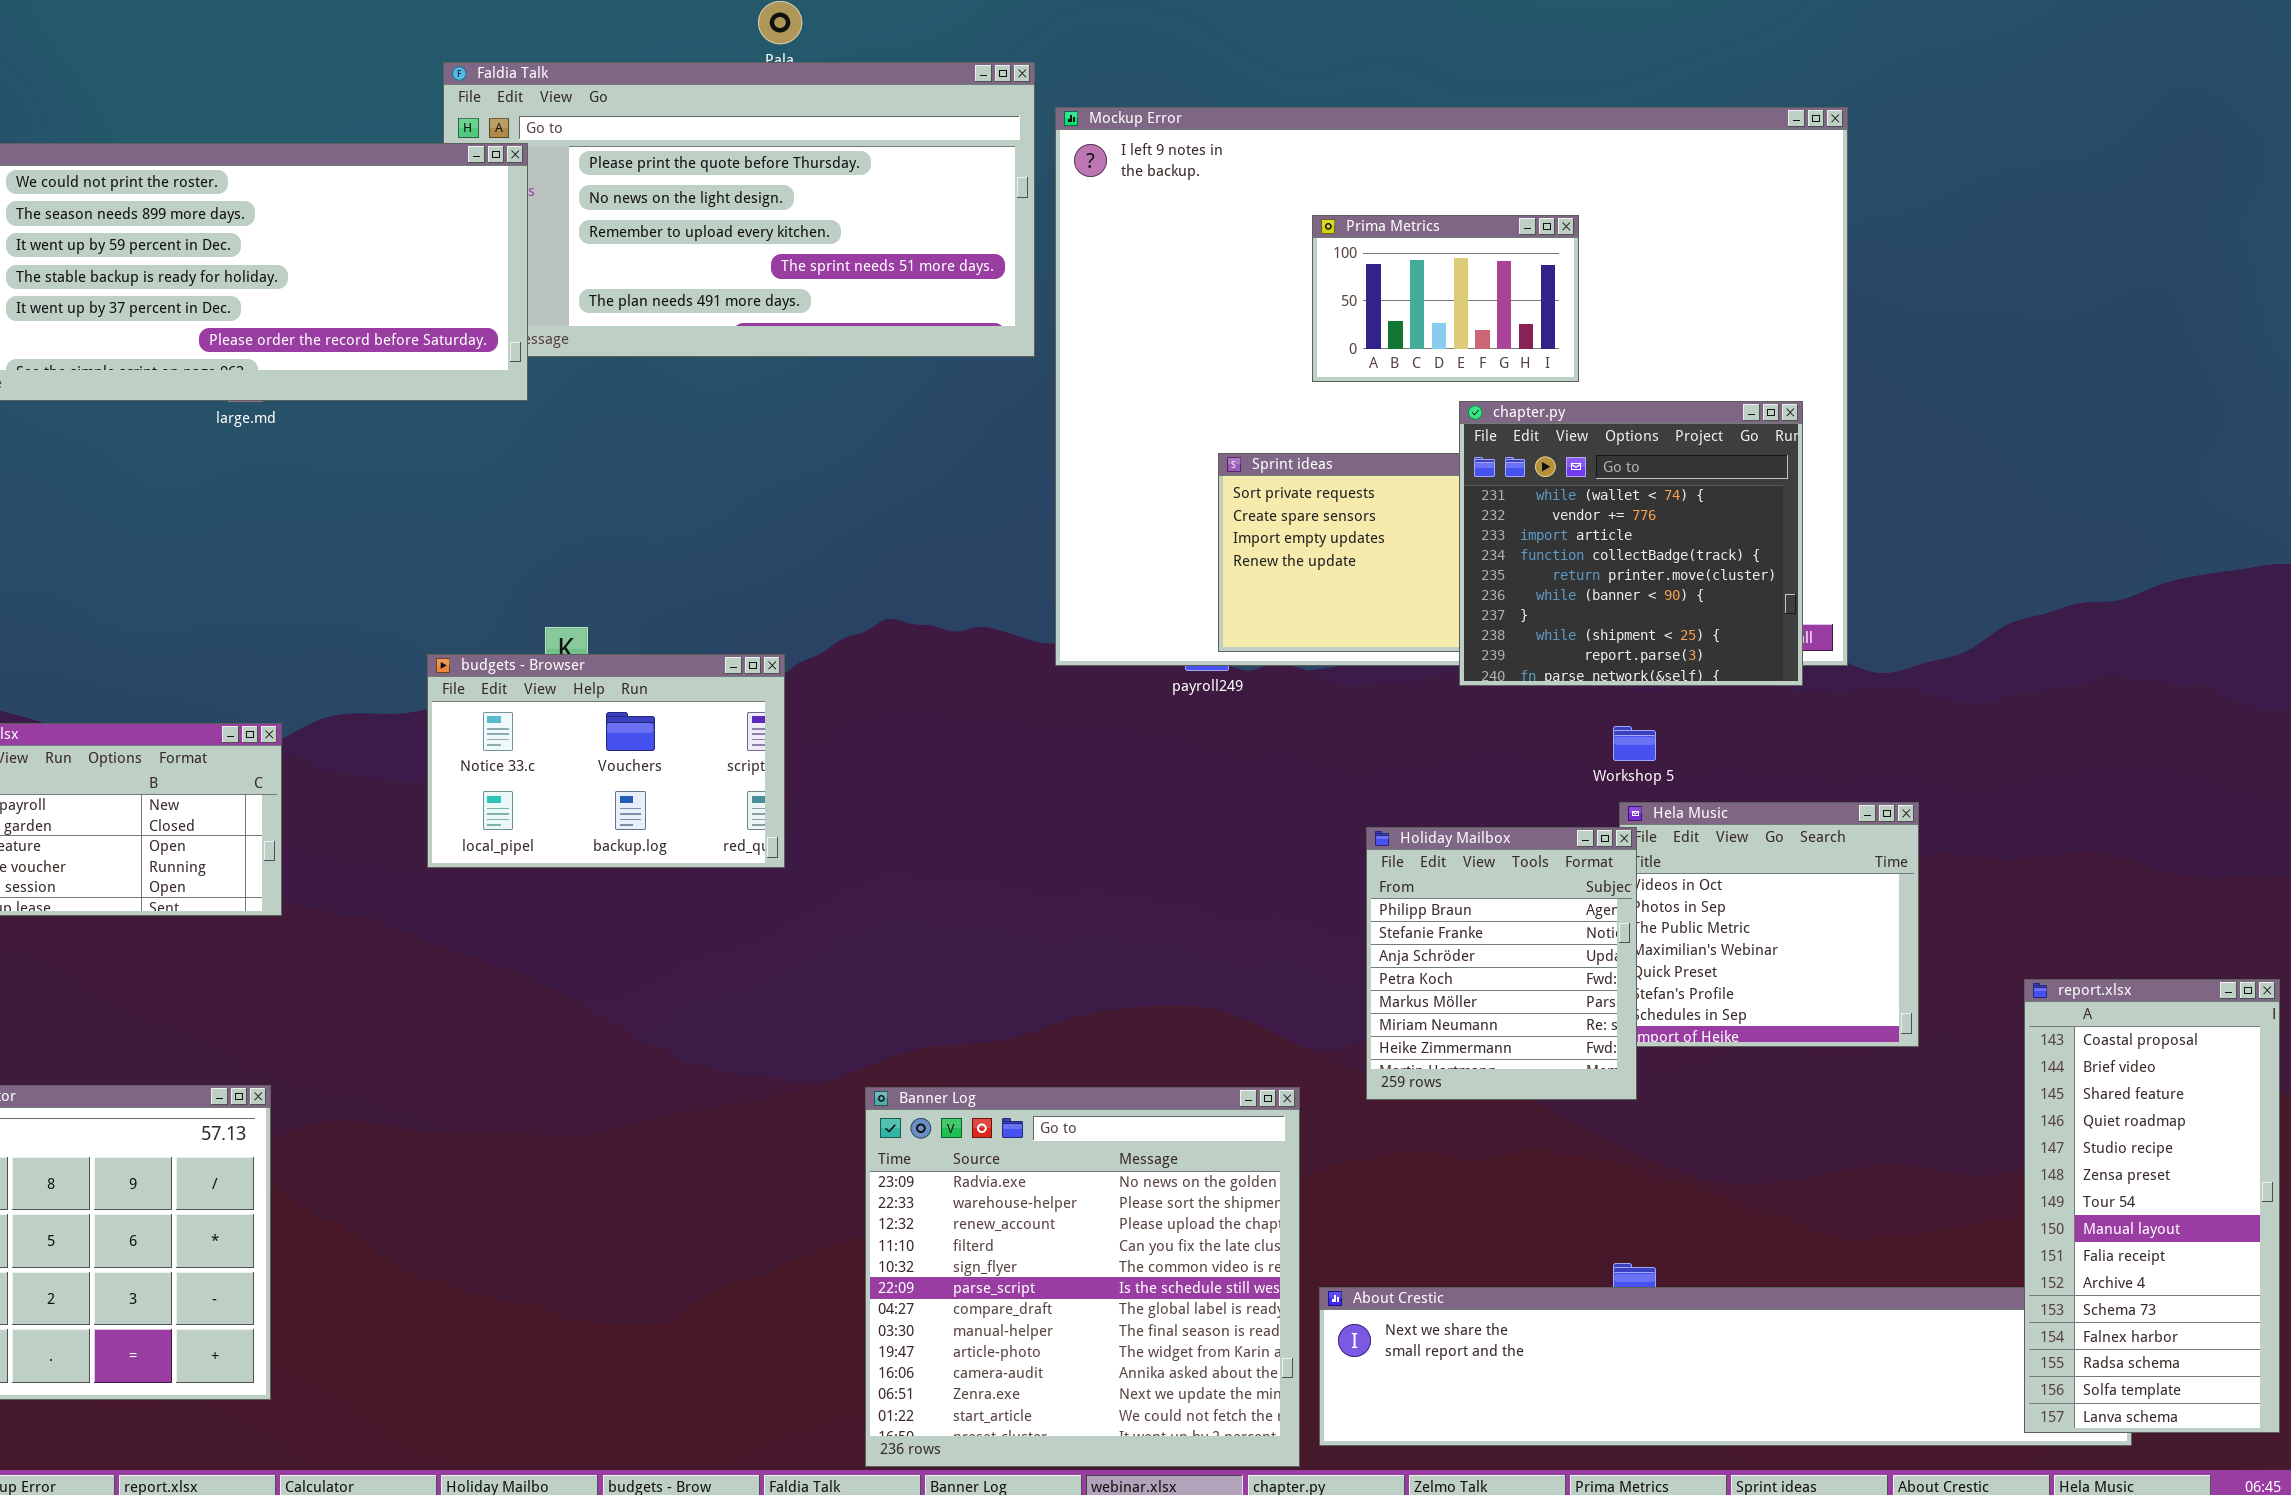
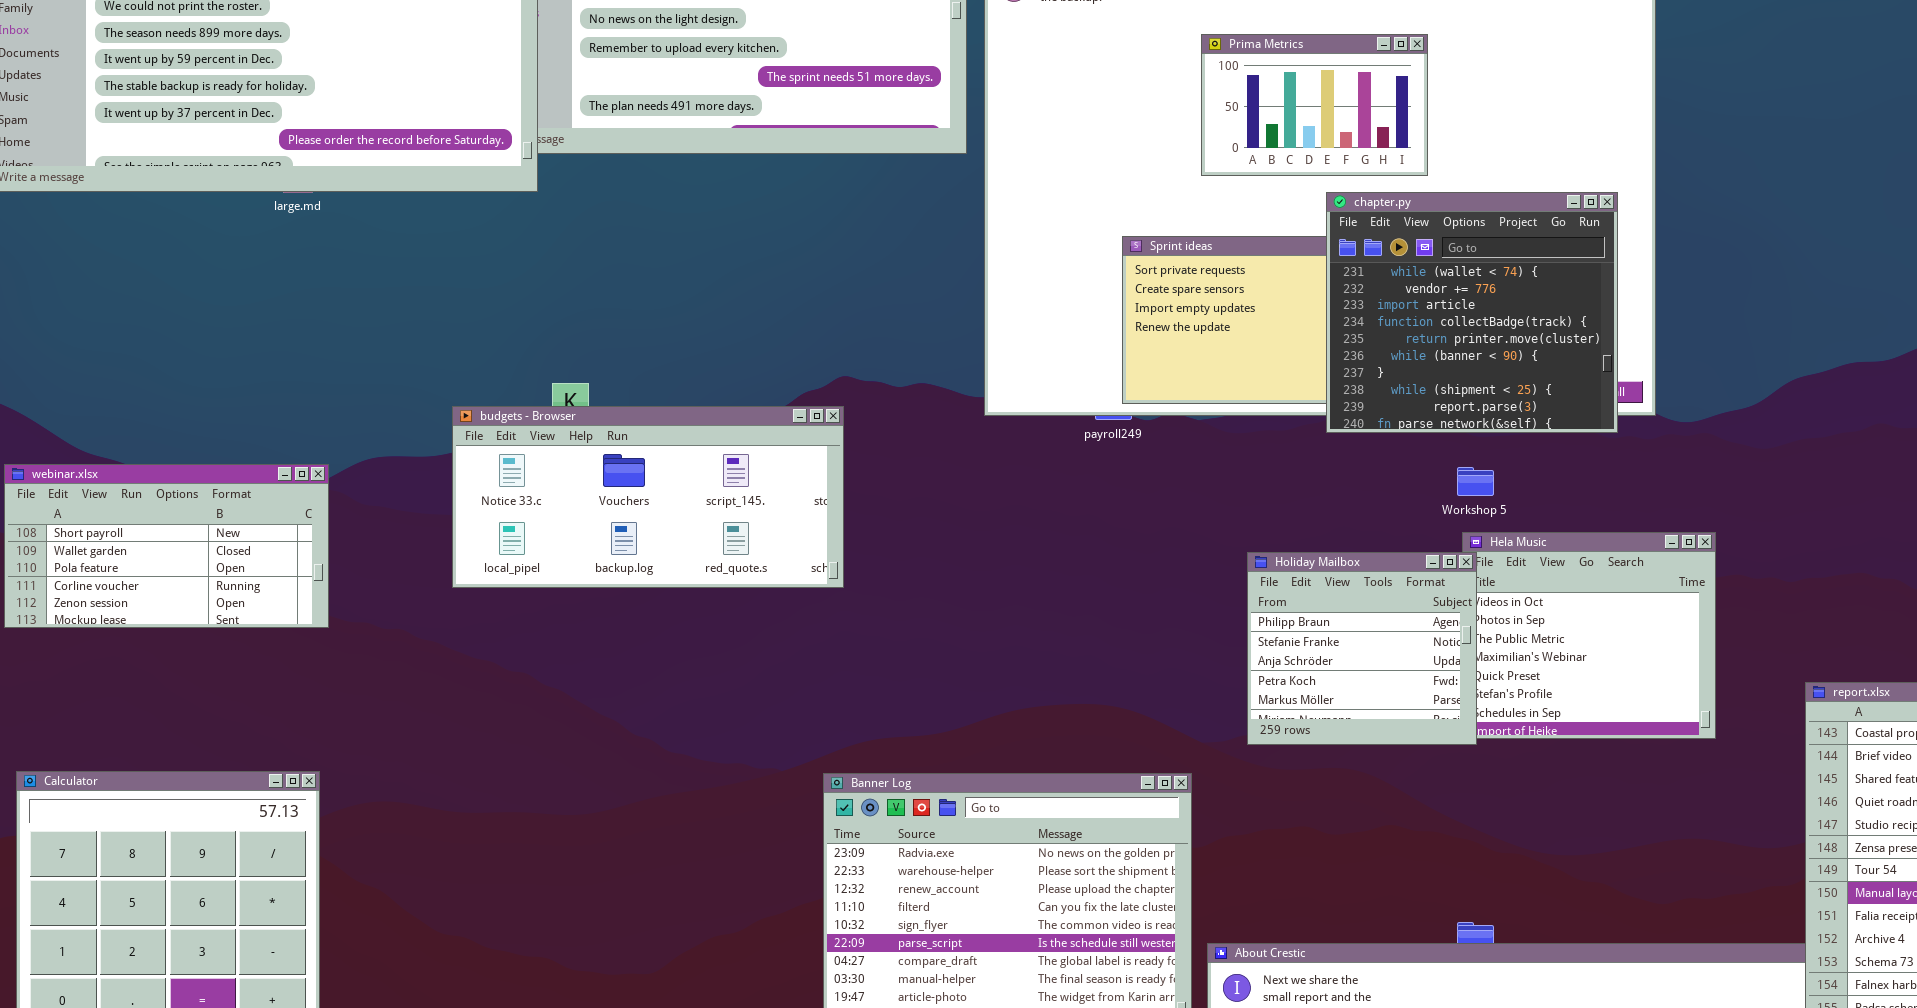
budgets - Browser: [427,654,785,868] -> [452,406,844,588], resized
Holiday Mailbox: [1366,827,1637,1100] -> [1247,552,1477,745], resized

